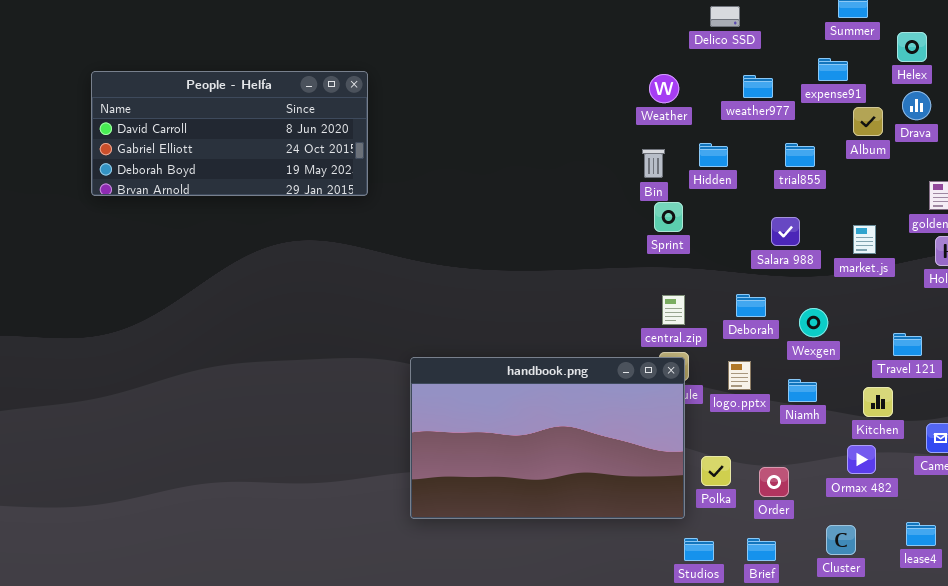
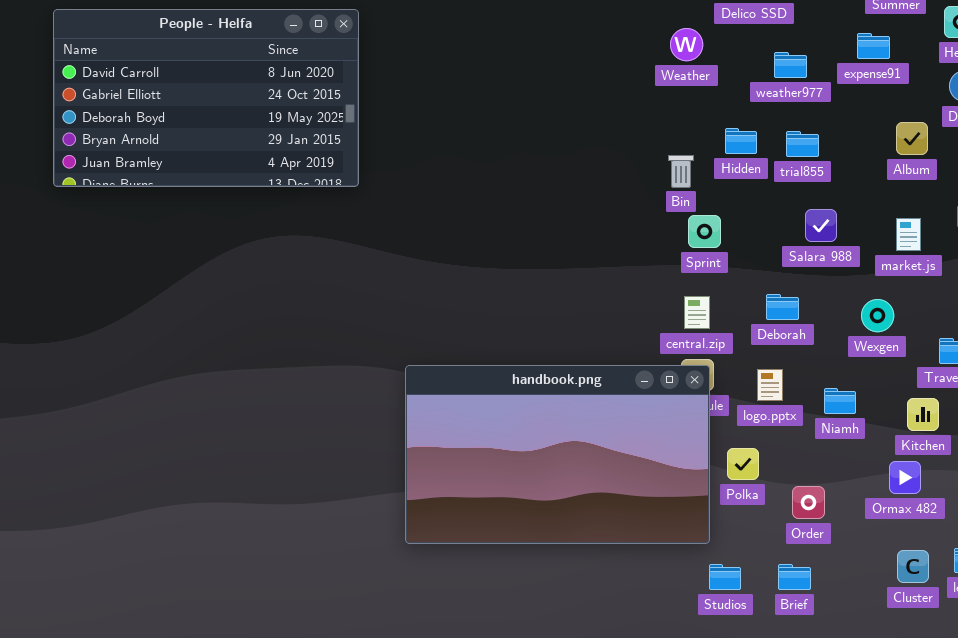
People - Helfa: [91,71,368,196] -> [53,9,359,187], resized
Weather: [649,74,679,103] -> [670,28,703,61], moved
Album: [853,107,883,136] -> [896,122,928,155], moved
trial855: [785,143,815,167] -> [786,131,819,157], moved
Bin: [642,149,665,178] -> [668,155,694,188], moved
Sprint: [654,202,683,232] -> [688,215,721,248], moved
Wexgen: [799,308,828,337] -> [861,299,894,332], moved
Polka: [701,456,731,486] -> [727,448,759,480], moved
Cluster: [826,525,856,555] -> [897,550,929,583], moved

